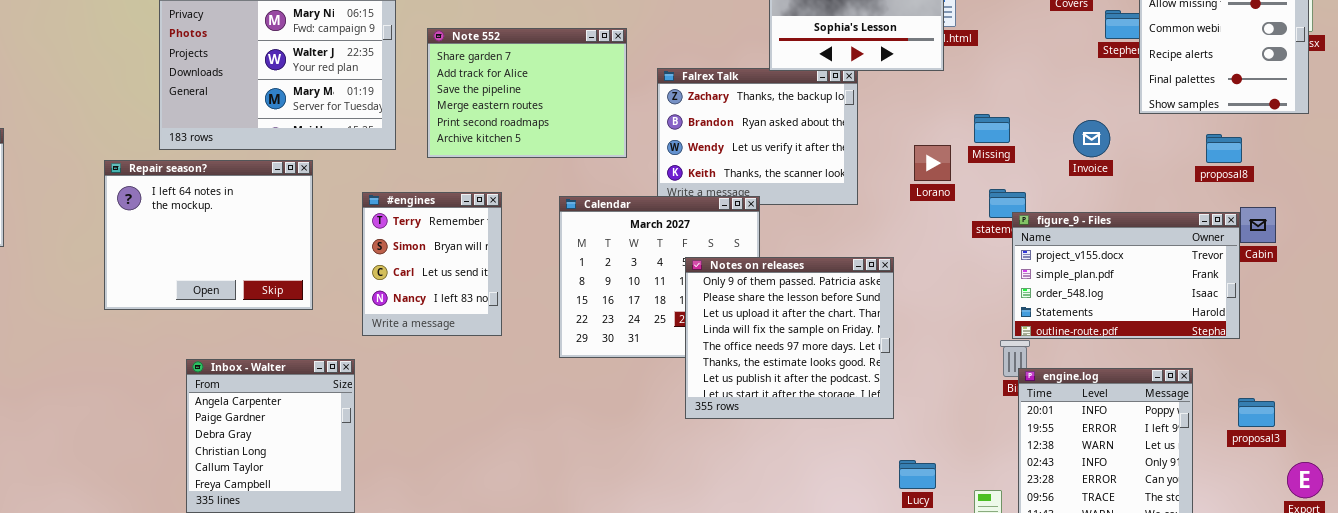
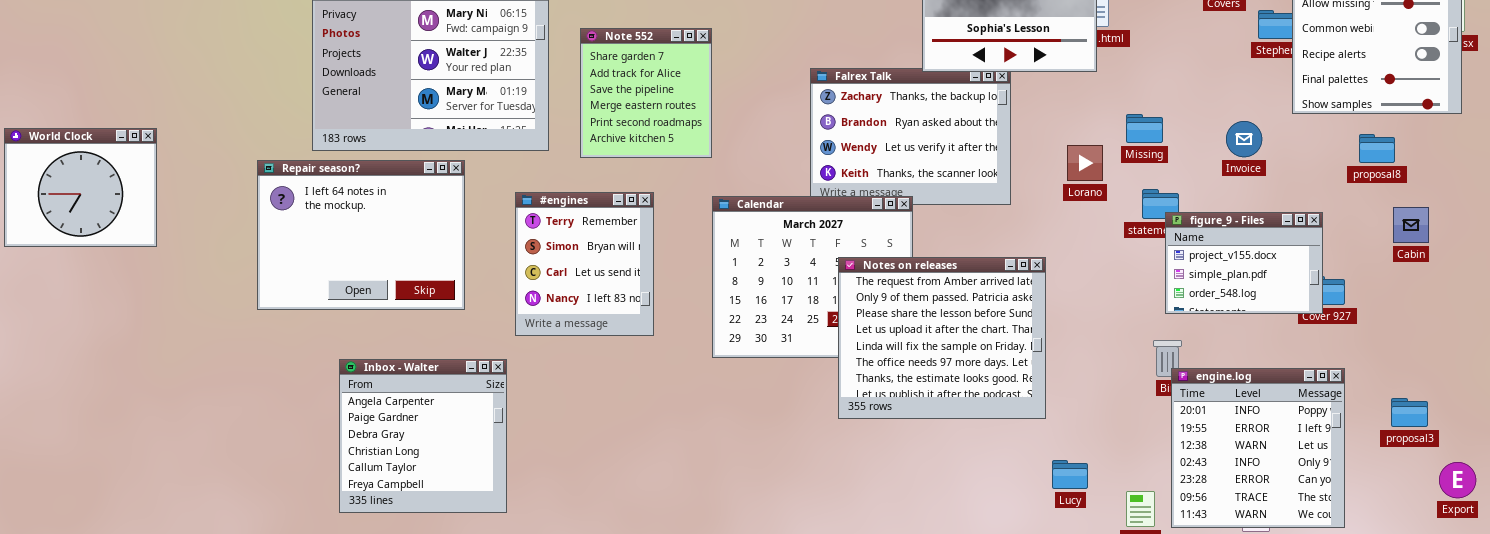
Note 552: [427,28,627,158] -> [580,28,712,158], resized
figure_9 - Files: [1012,212,1240,339] -> [1165,212,1323,314], resized
Notes on releases: [685,257,894,419] -> [838,257,1046,419], scrolled up 1 row

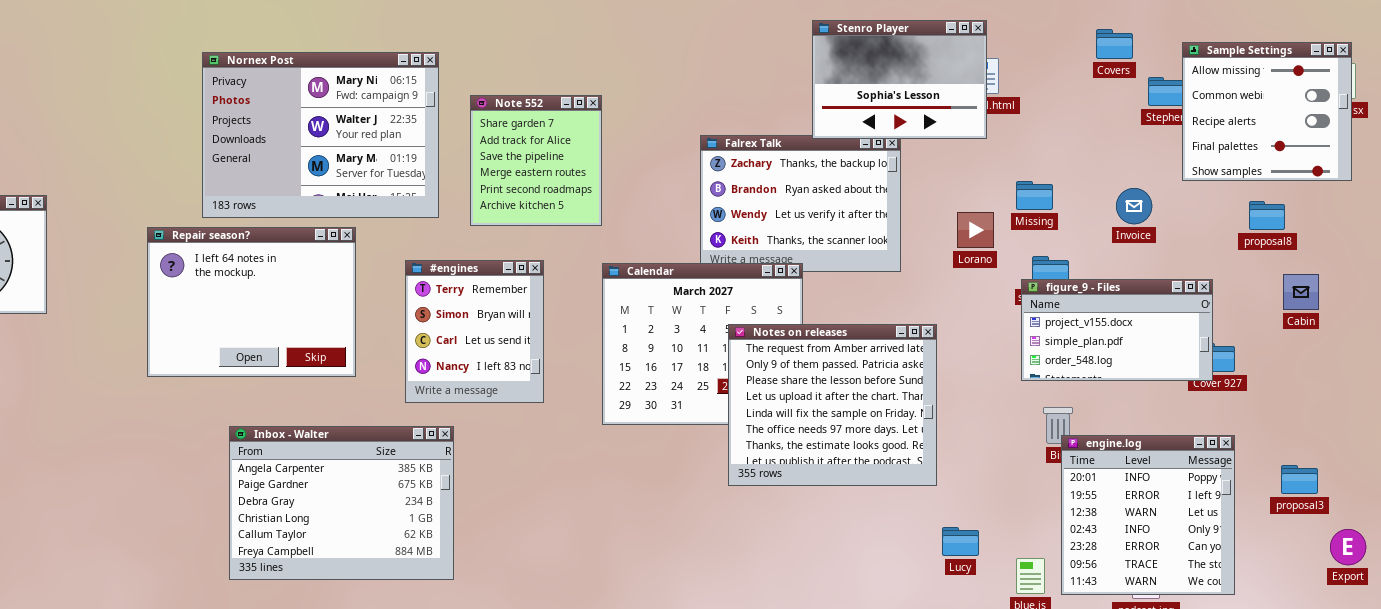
figure_9 - Files: [1165,212,1323,314] -> [1021,279,1213,381], resized
Inbox - Walter: [339,359,507,513] -> [229,426,454,580], resized

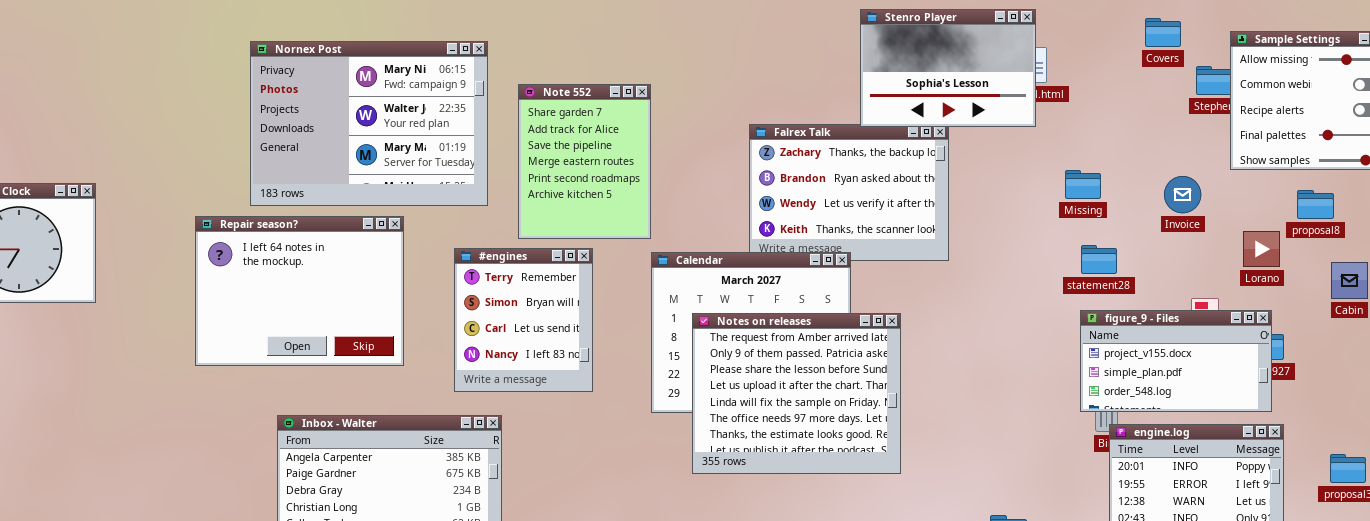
Note 552: [470,95,602,226] -> [518,84,651,239], resized
Lorano: [957,212,994,248] -> [1243,231,1280,267], moved
figure_9 - Files: [1021,279,1213,381] -> [1080,310,1272,412], moved
Notes on releases: [728,324,937,486] -> [692,313,901,474], moved

